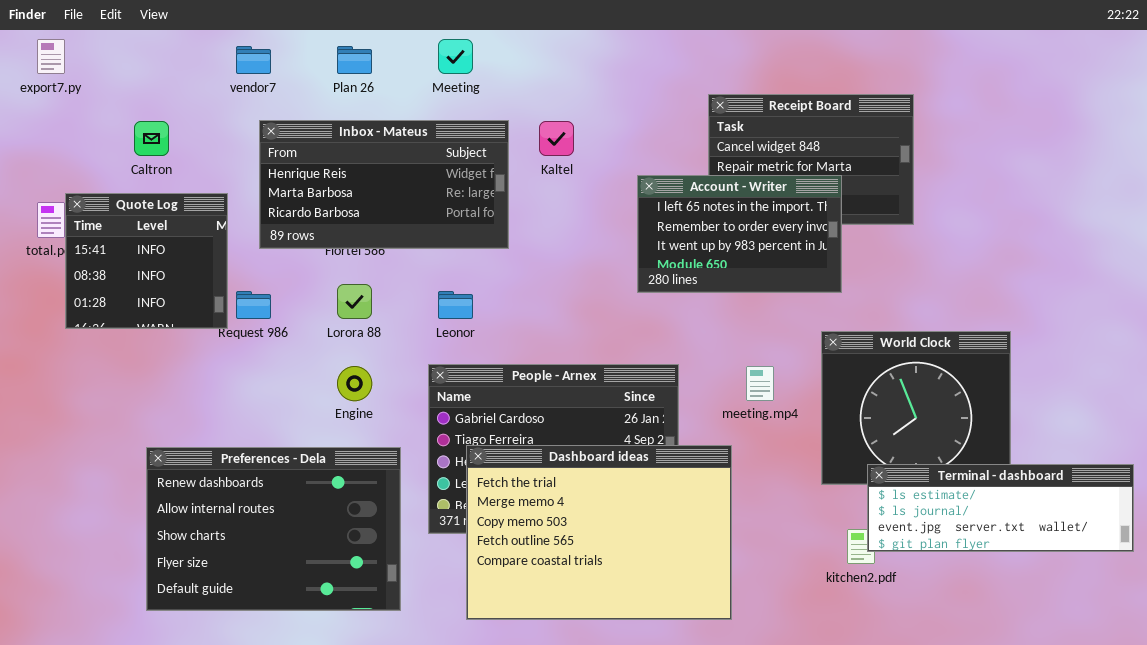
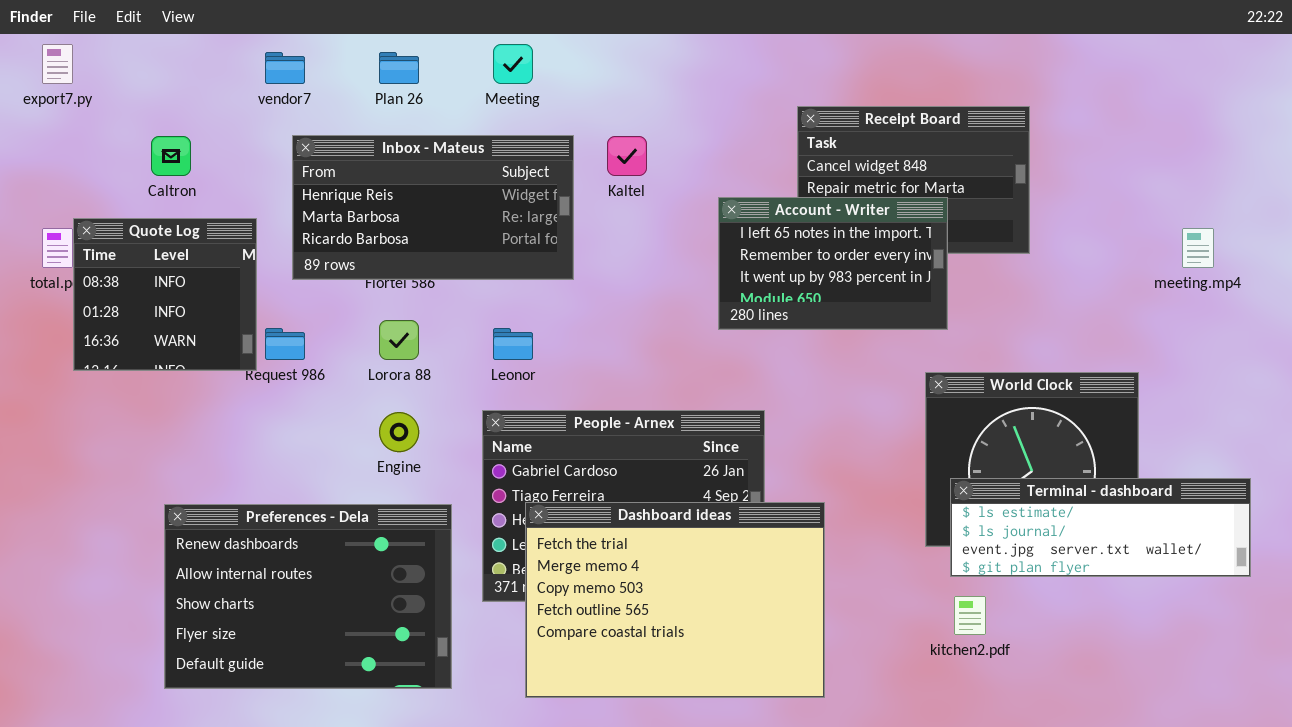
Quote Log: [65,193,228,329] -> [73,218,257,371], scrolled down 1 row
meeting.mp4: [746,366,774,401] -> [1182,228,1214,268], moved
Terminal - dashboard: [867,464,1134,552] -> [950,478,1251,577], moved

